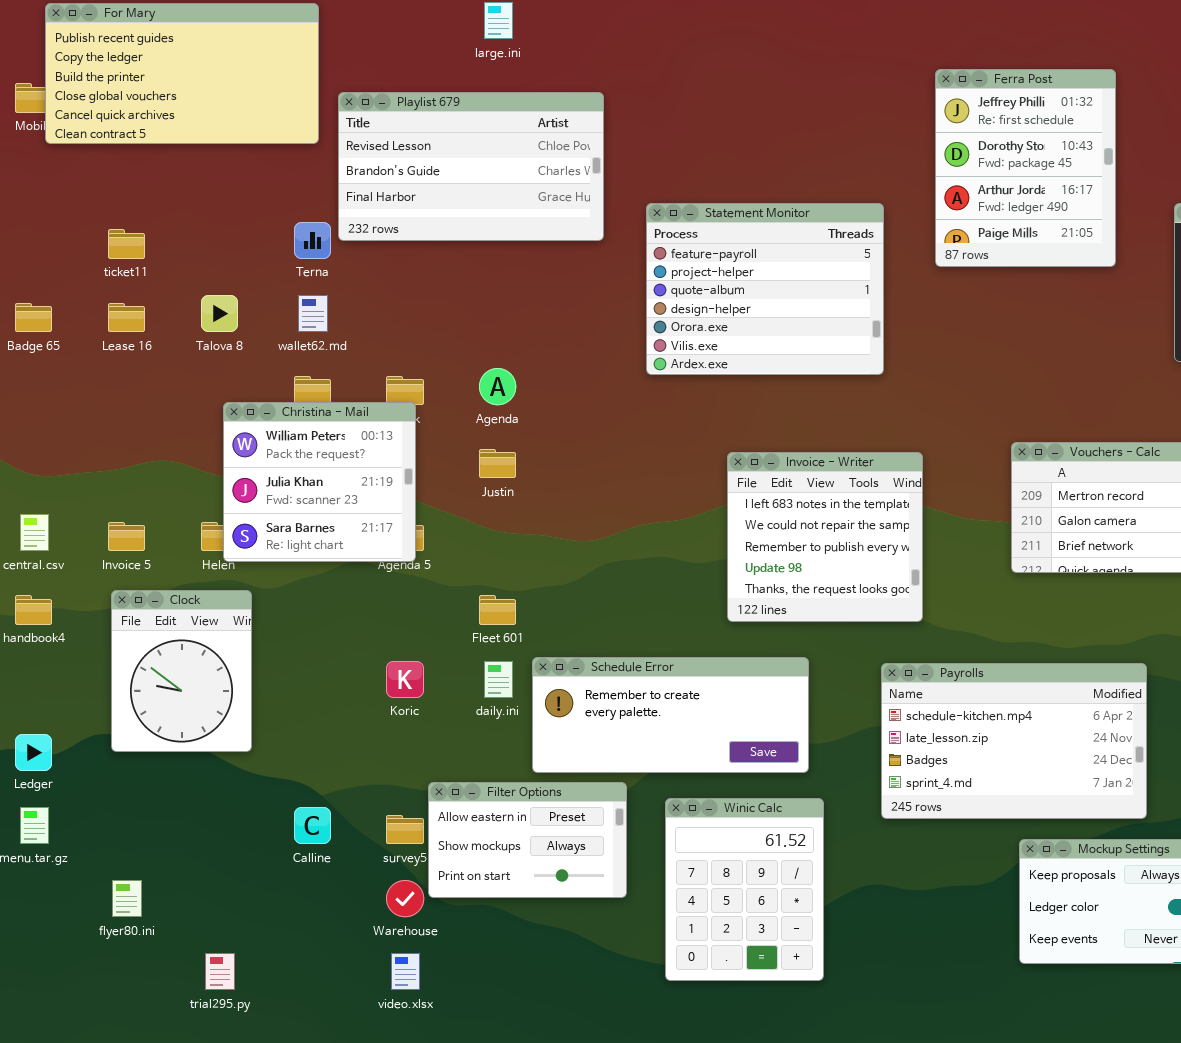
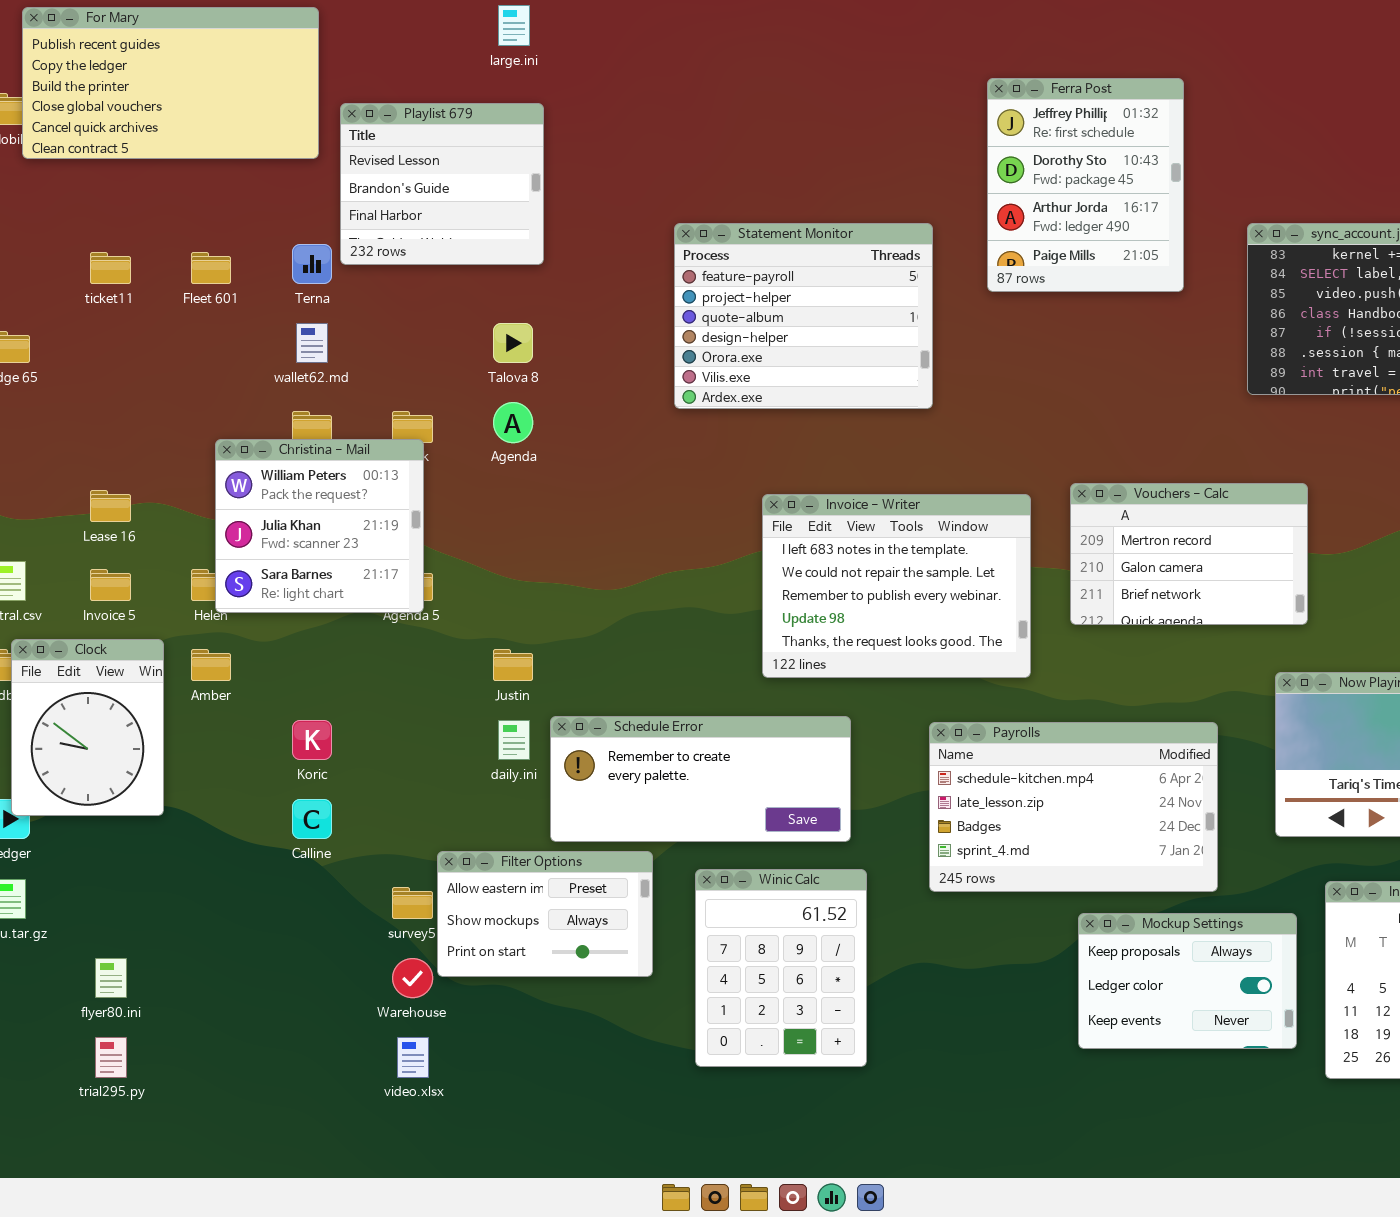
Playlist 679: [338,92,604,241] -> [340,103,544,265], resized
Talova 8: [201,295,238,332] -> [493,323,533,363], moved
Lease 16: [108,303,145,332] -> [90,490,131,522], moved
Justin: [479,449,516,478] -> [493,649,533,681], moved
Invoice - Writer: [727,452,923,622] -> [762,494,1031,678], resized
Clock: [111,590,252,752] -> [11,639,164,816], moved
Fleet 601: [479,595,516,625] -> [191,252,231,284], moved
Koric: [386,661,424,698] -> [292,720,332,760], moved
Calline: [294,807,331,844] -> [292,799,332,839], moved
trial295.py: [205,953,235,990] -> [95,1037,127,1078], moved

